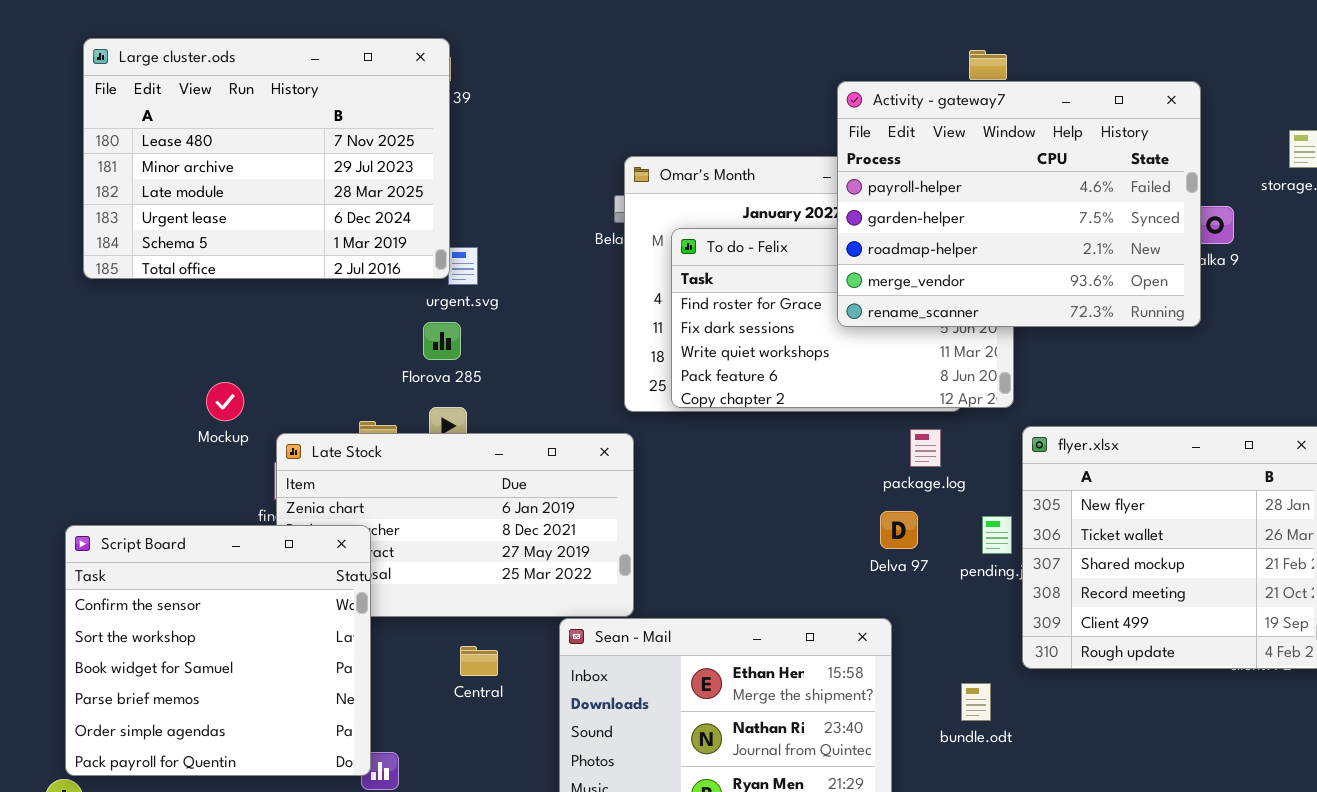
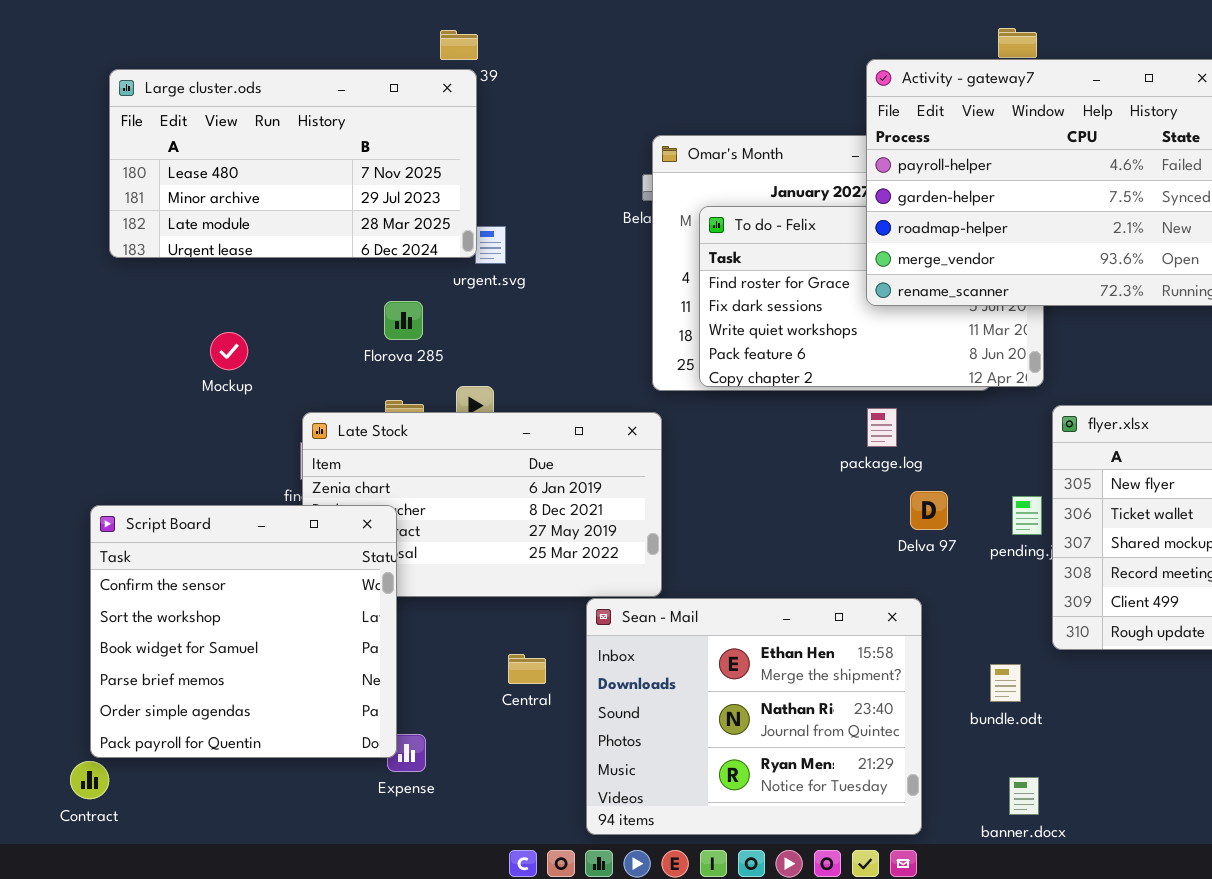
Large cluster.ods: [83,38,450,279] -> [109,69,477,258], resized
Florova 285: [423,322,461,360] -> [384,301,423,340], moved
Mockup: [206,382,244,421] -> [210,332,248,370], moved
package.log: [910,429,941,467] -> [867,408,897,447], moved
Central: [460,646,498,676] -> [508,654,546,684], moved

